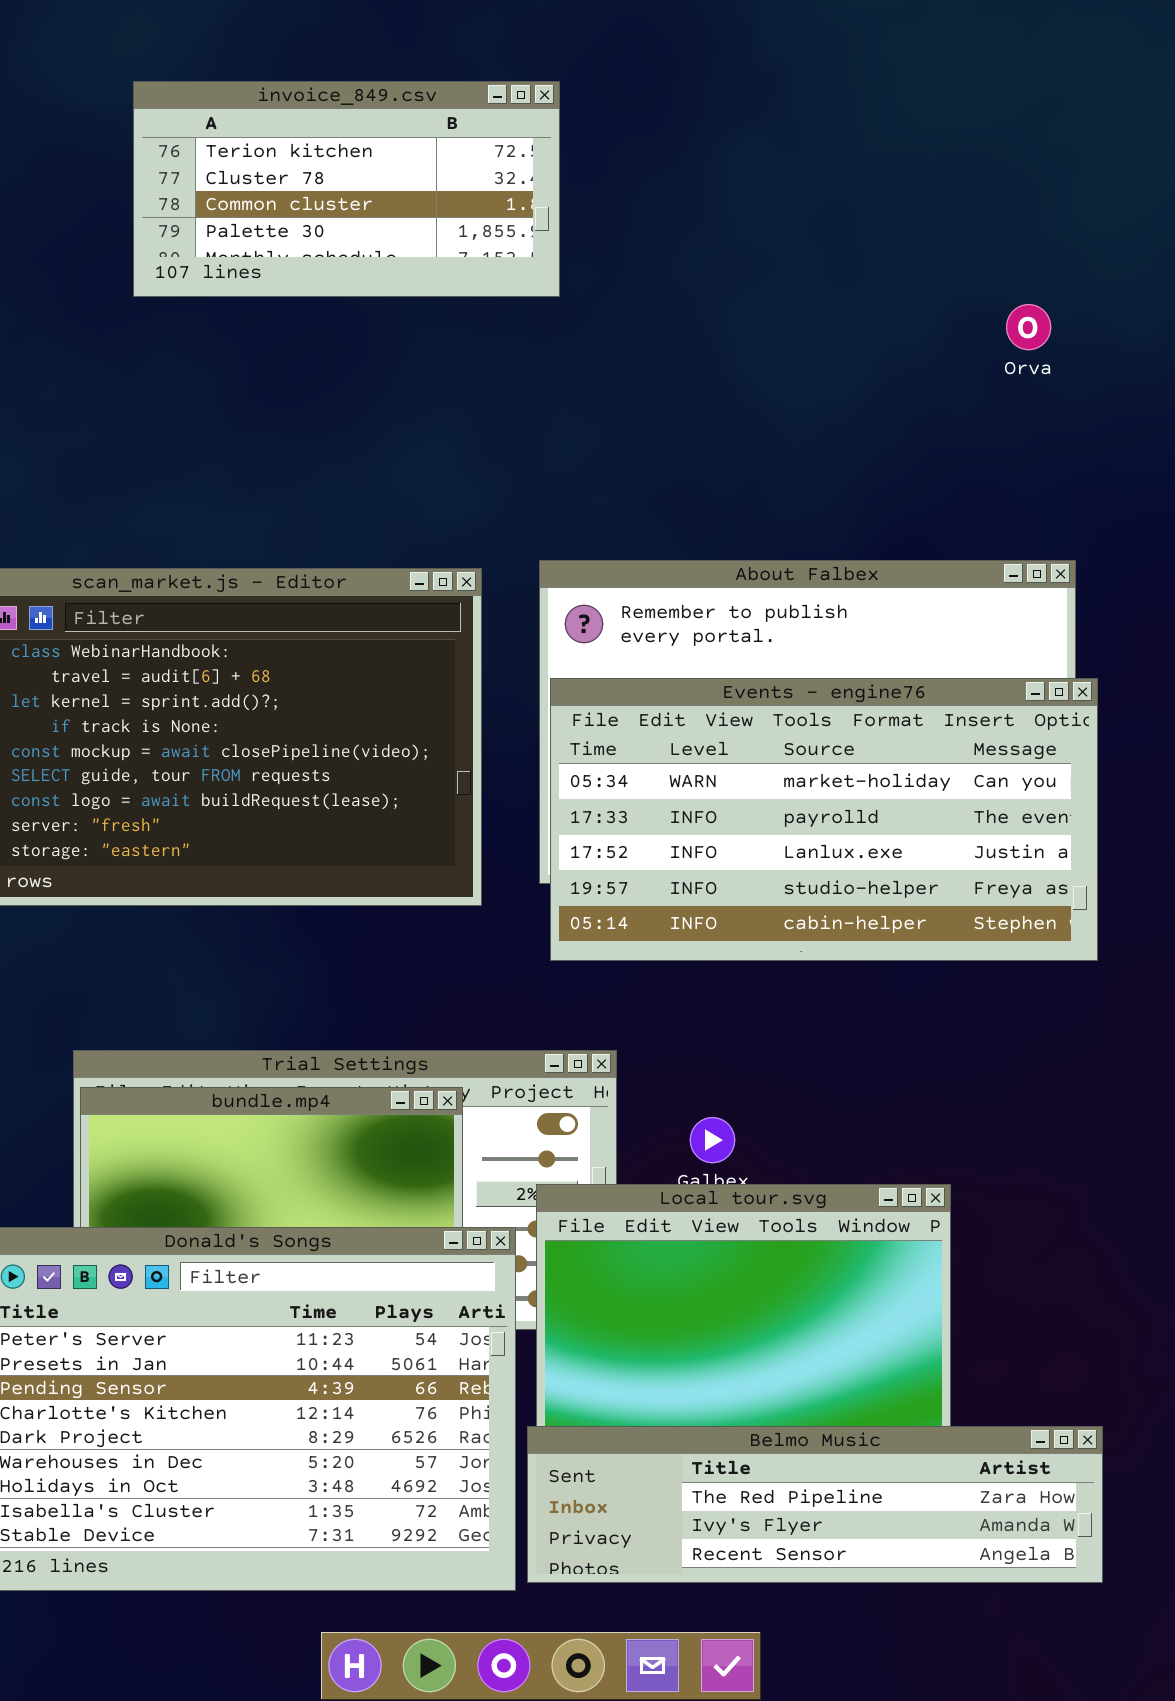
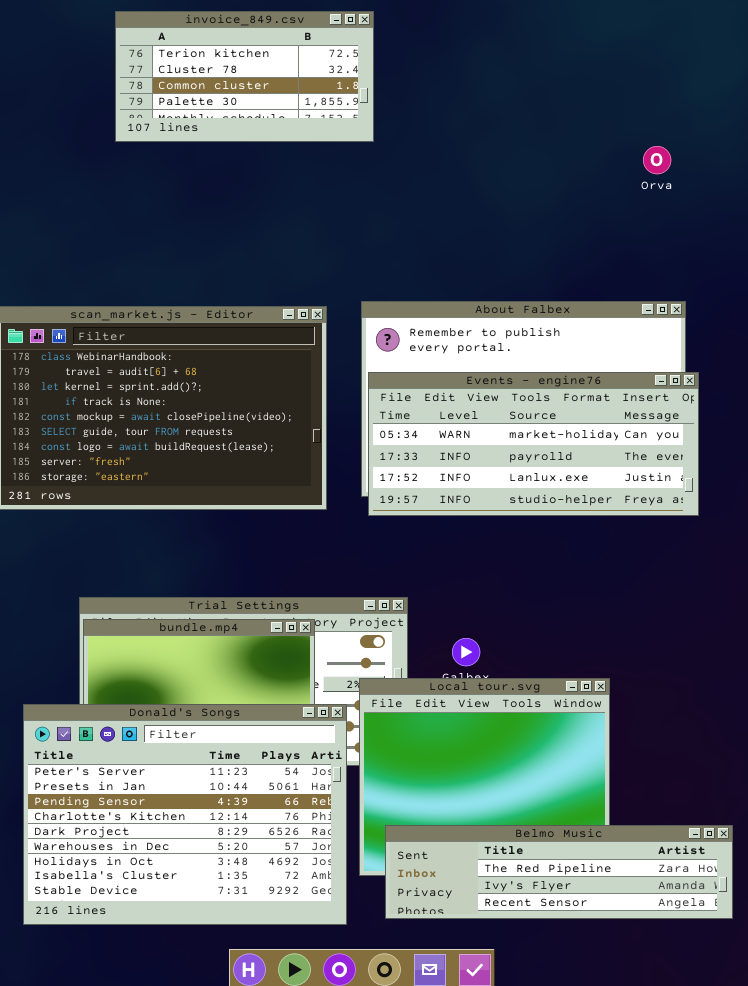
Events - engine76: [550,678,1098,961] -> [368,372,699,516], resized
Belmo Music: [527,1426,1103,1583] -> [385,825,733,919], moved

